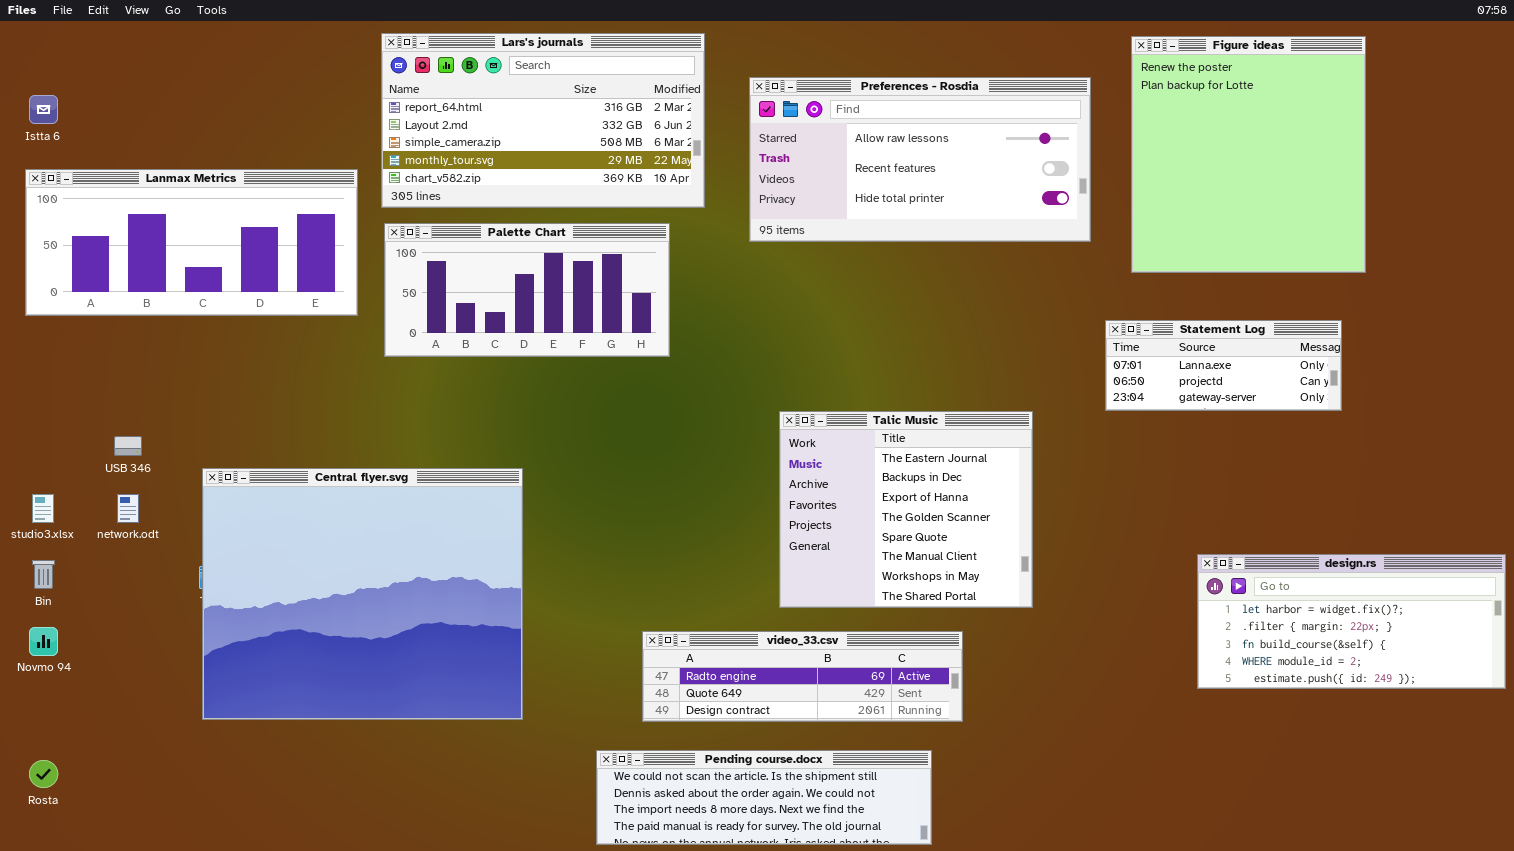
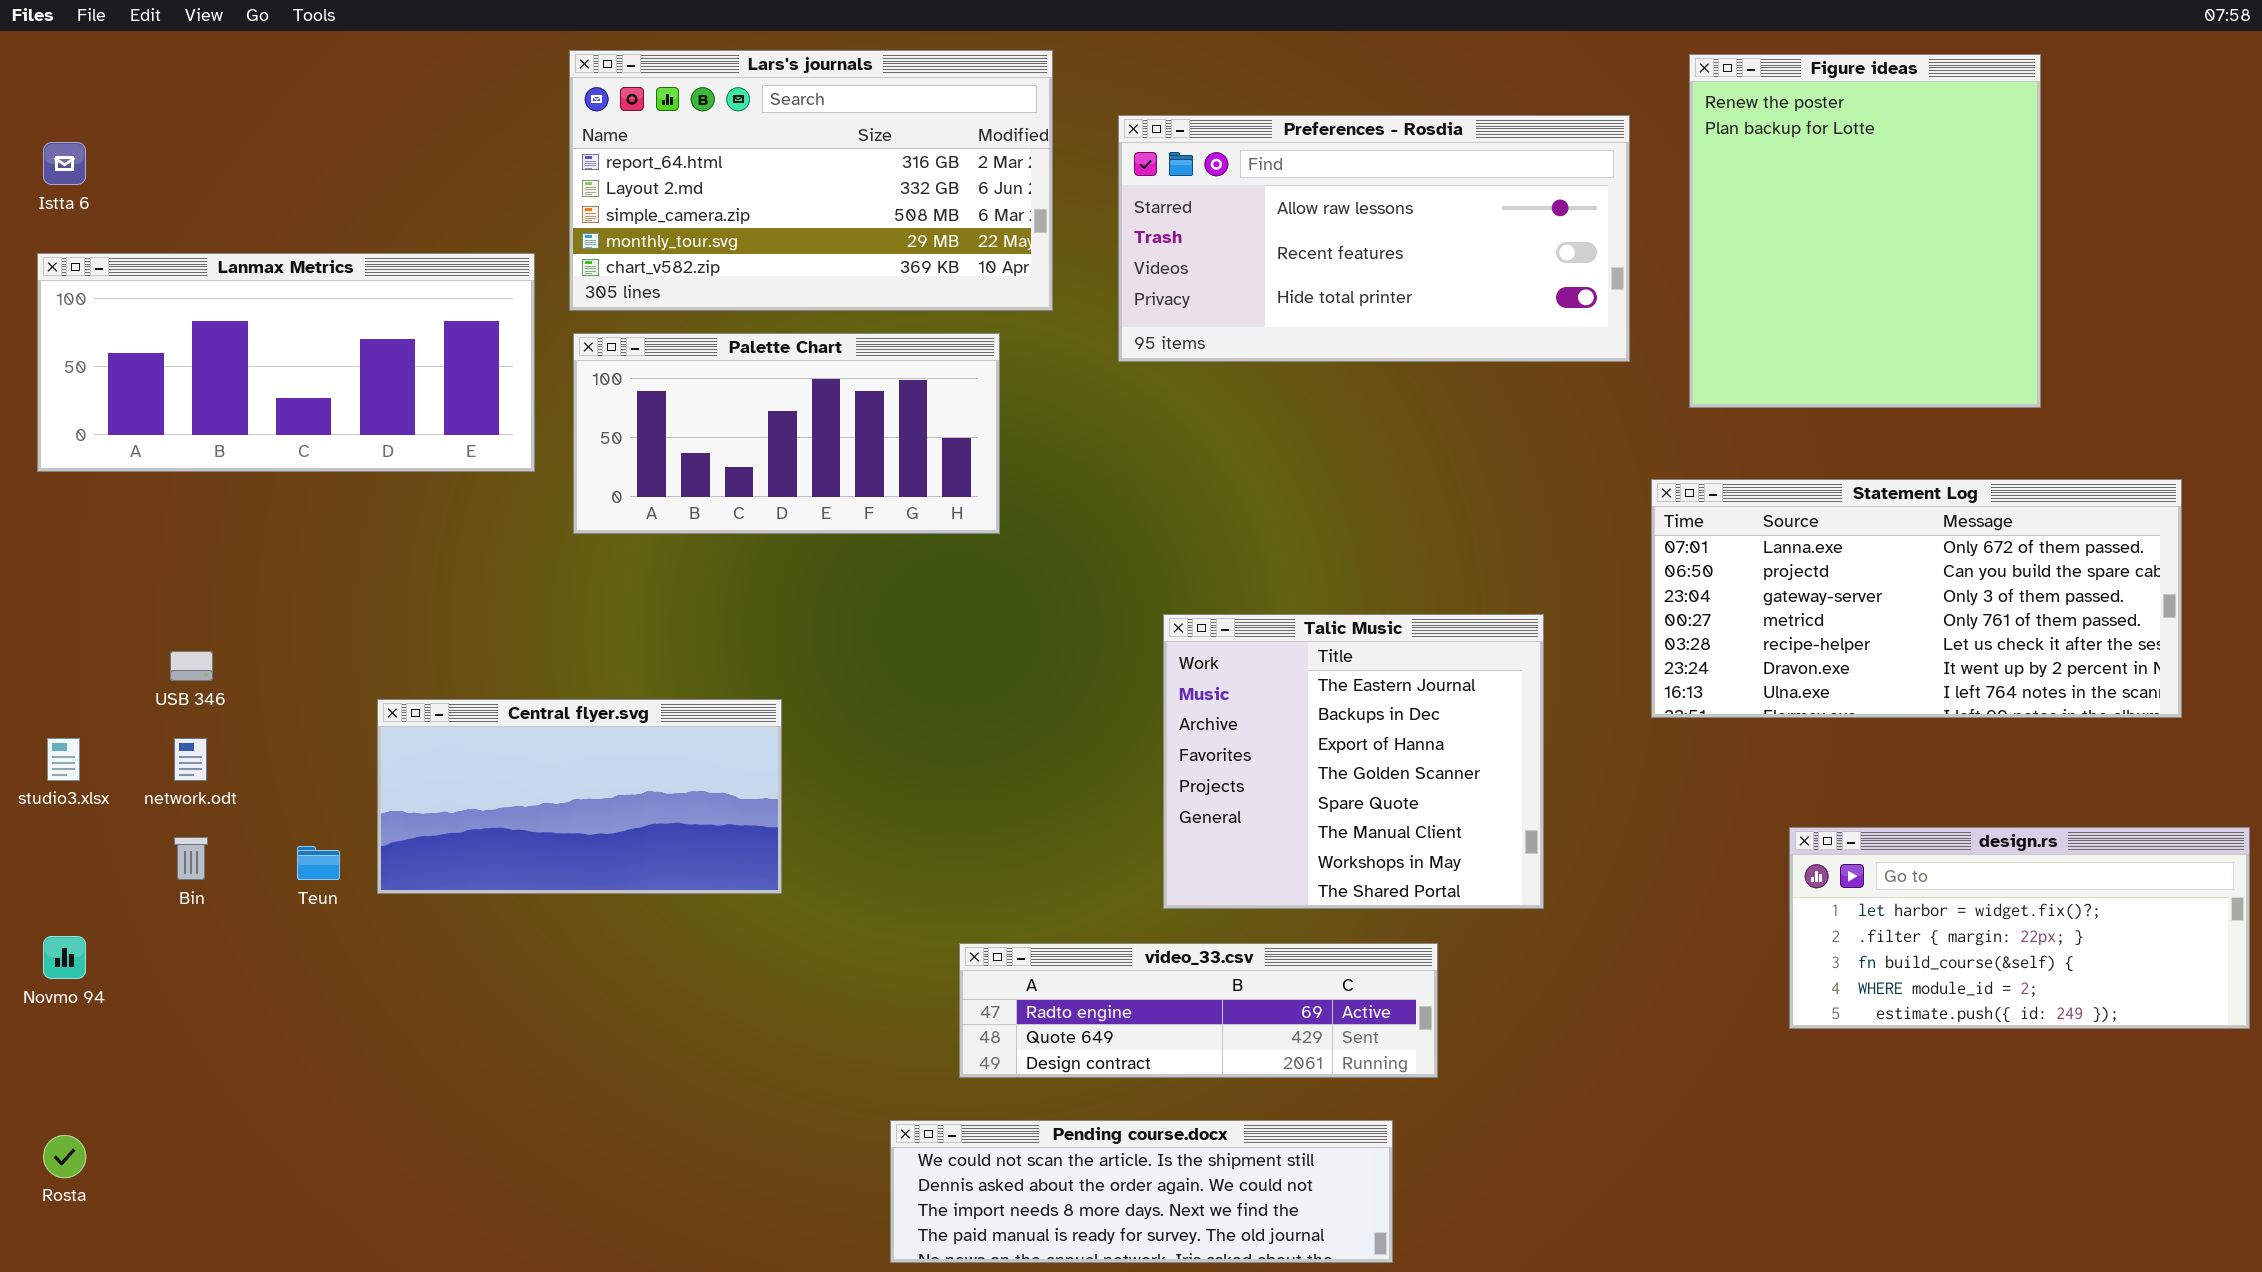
Statement Log: [1105,320,1342,411] -> [1651,479,2182,718], resized
Central flyer.svg: [202,468,523,720] -> [377,699,782,894], resized
Bin: [32,560,55,589] -> [174,837,208,880], moved

